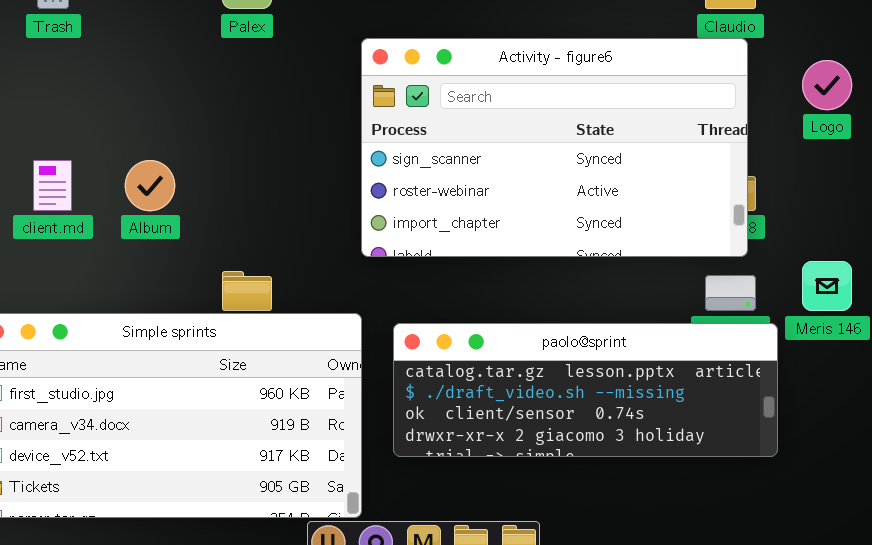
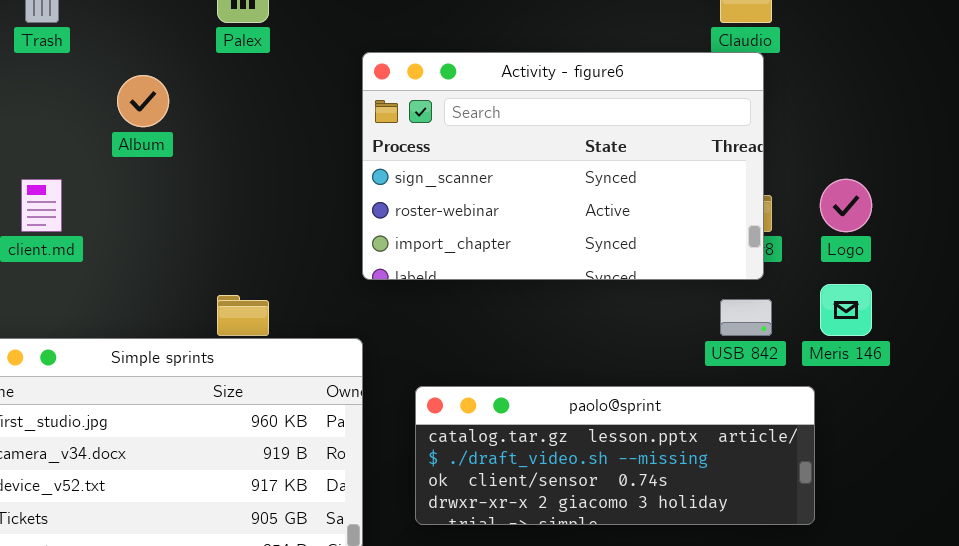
Logo: [802,60,852,110] -> [820,179,872,232], moved
Album: [125,160,175,211] -> [117,75,169,127], moved
paolo@sprint: [393,323,778,457] -> [415,386,815,525], moved

